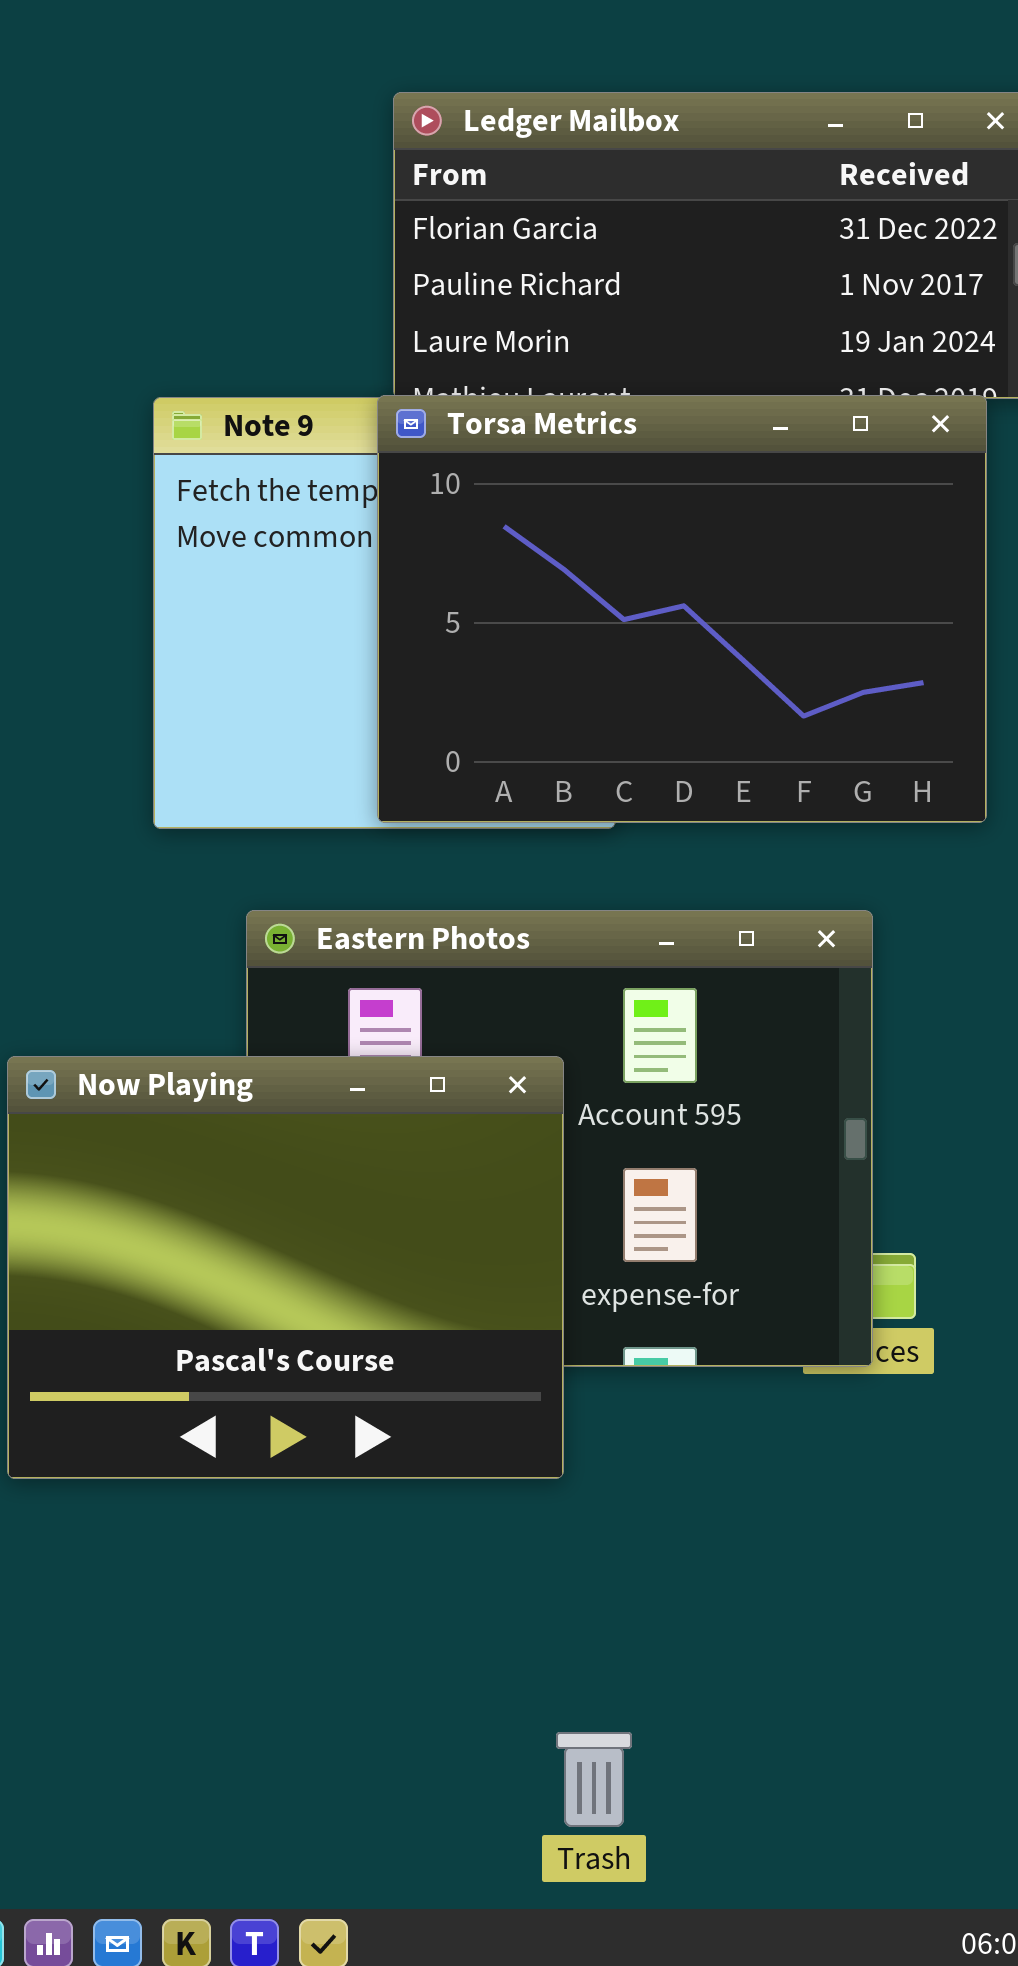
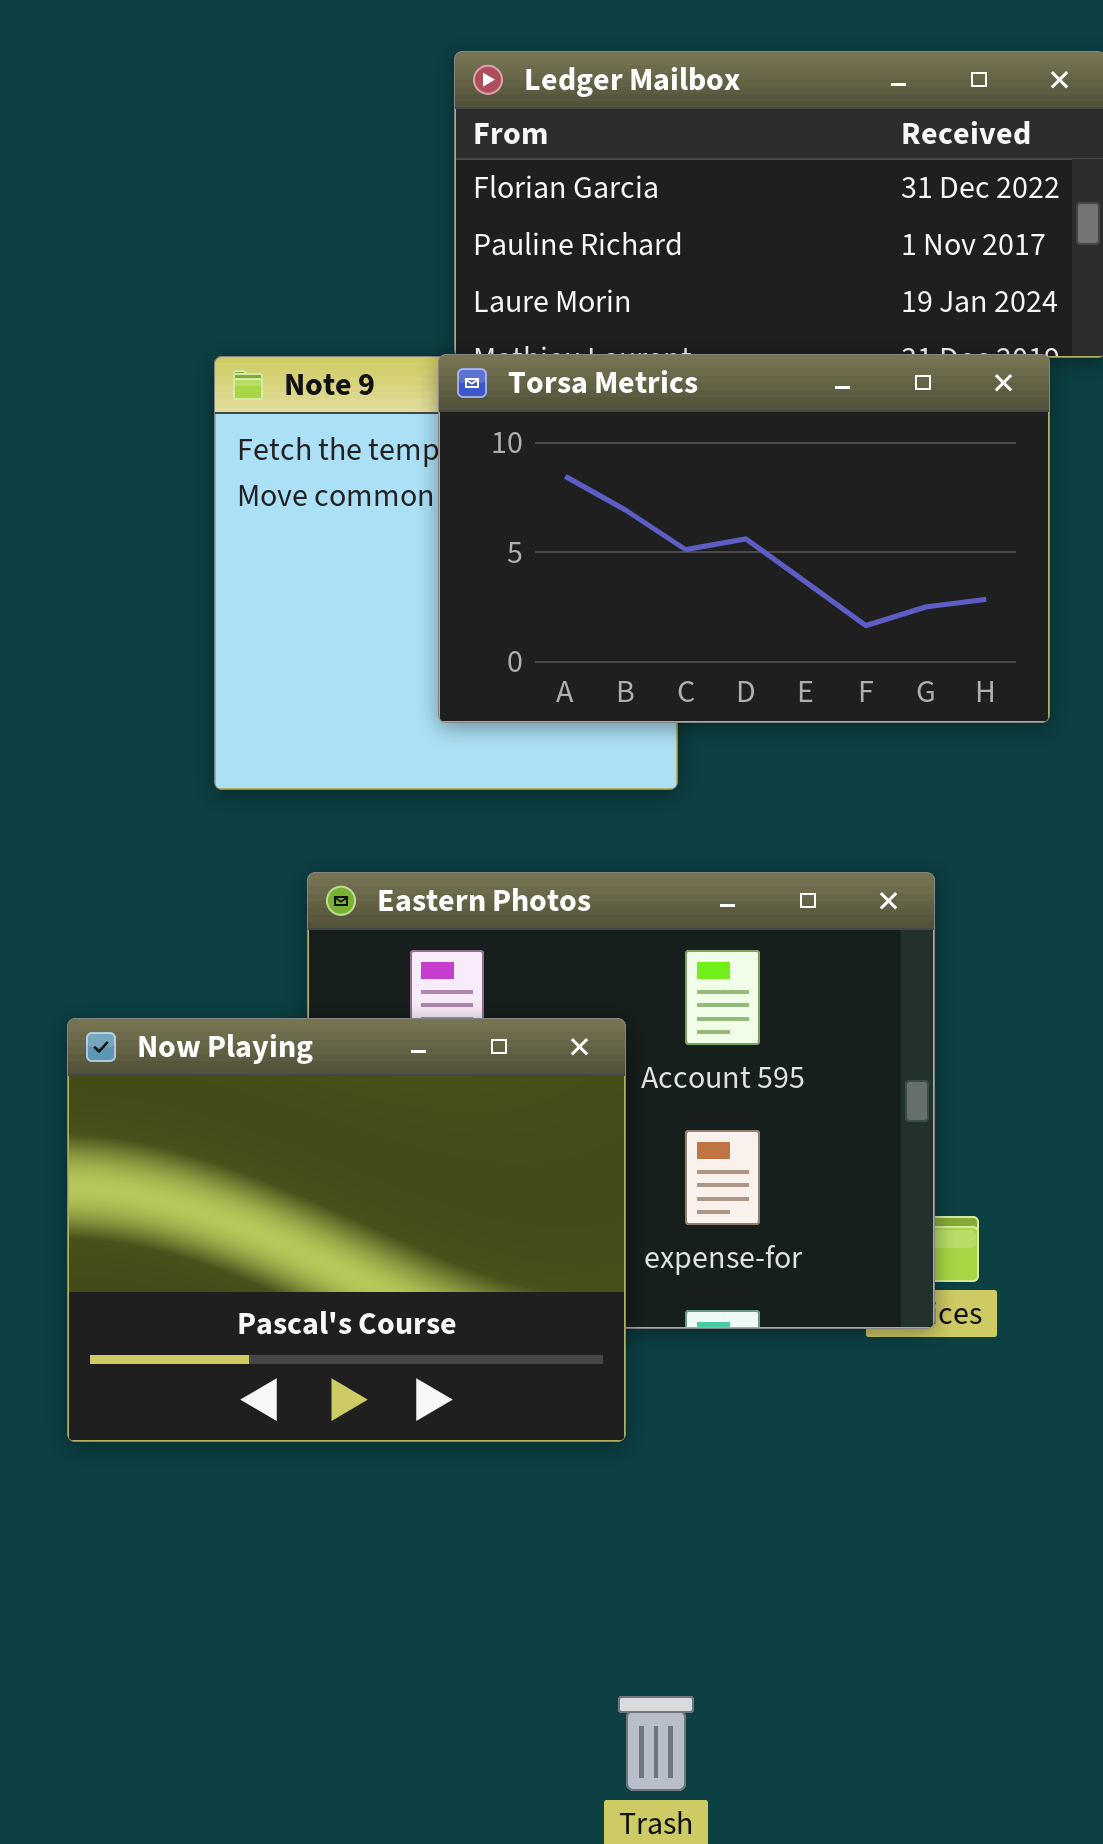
Torsa Metrics: [377,395,987,823] -> [438,354,1050,723], resized

